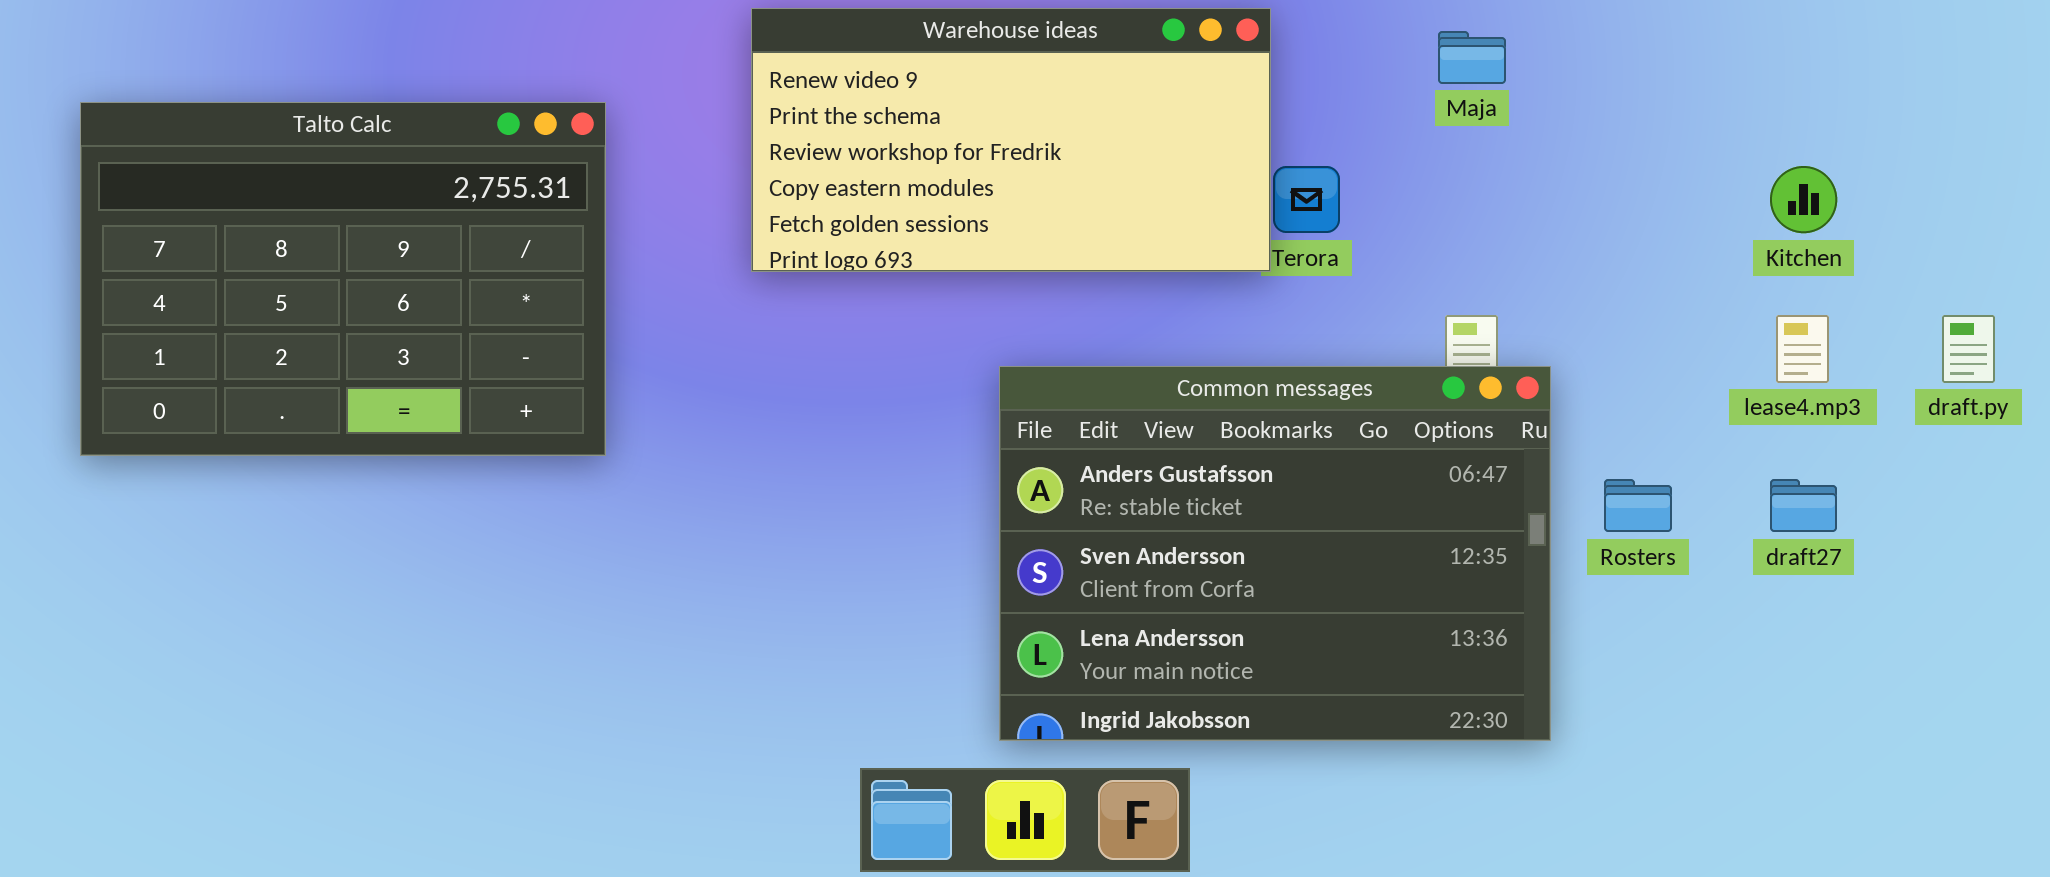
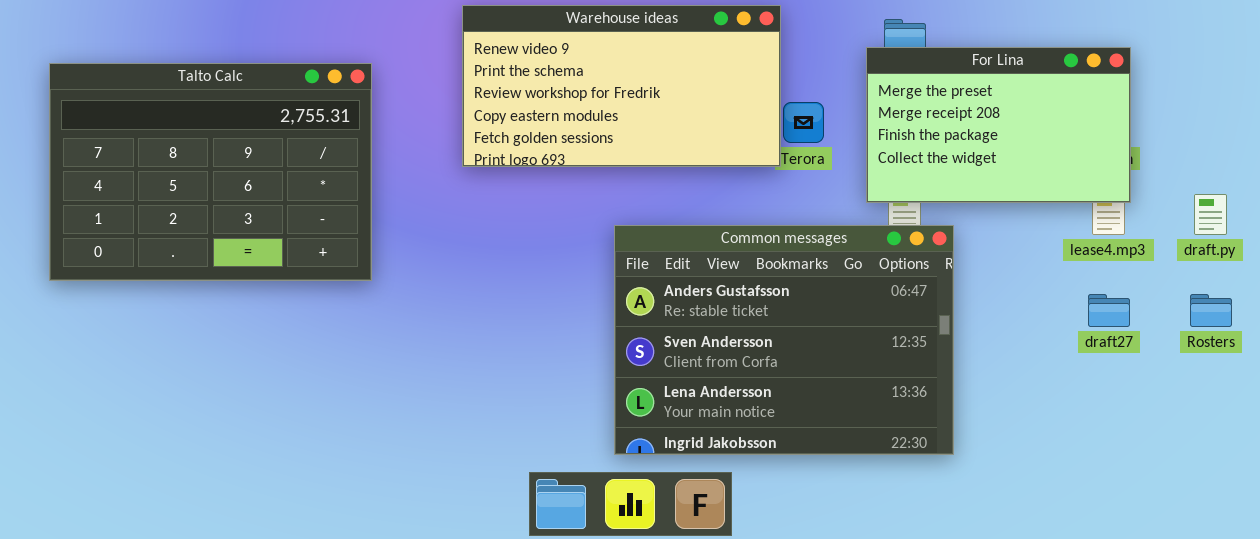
For Lina: none -> [866,47,1131,203], opened
Rosters: [1604,479,1672,532] -> [1190,294,1232,327], moved

